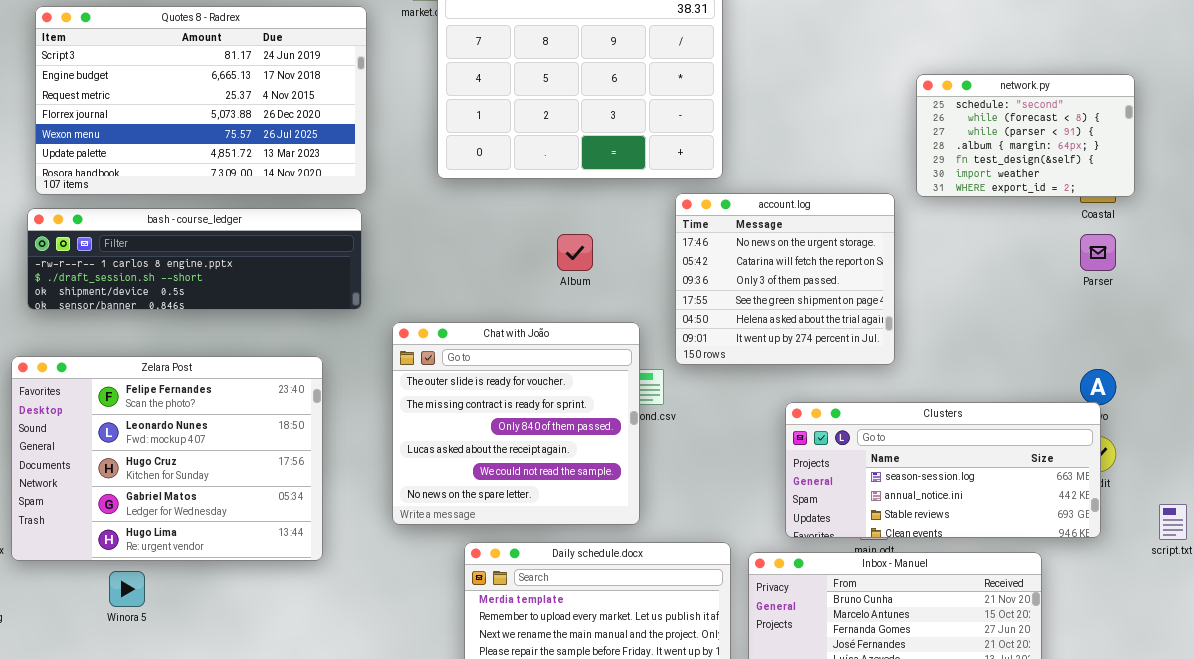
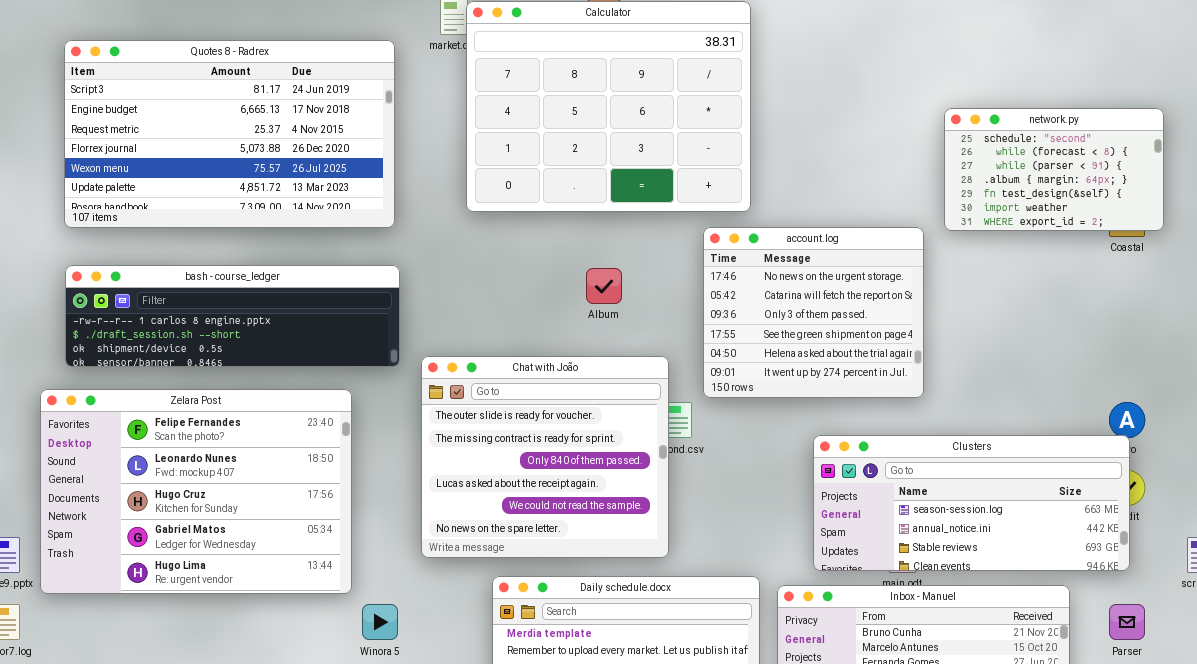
bash - course_ledger: [27,208,362,310] -> [65,265,400,367], moved
Parser: [1080,234,1116,271] -> [1109,604,1145,640], moved
Winora 5: [109,571,145,607] -> [362,604,398,640], moved

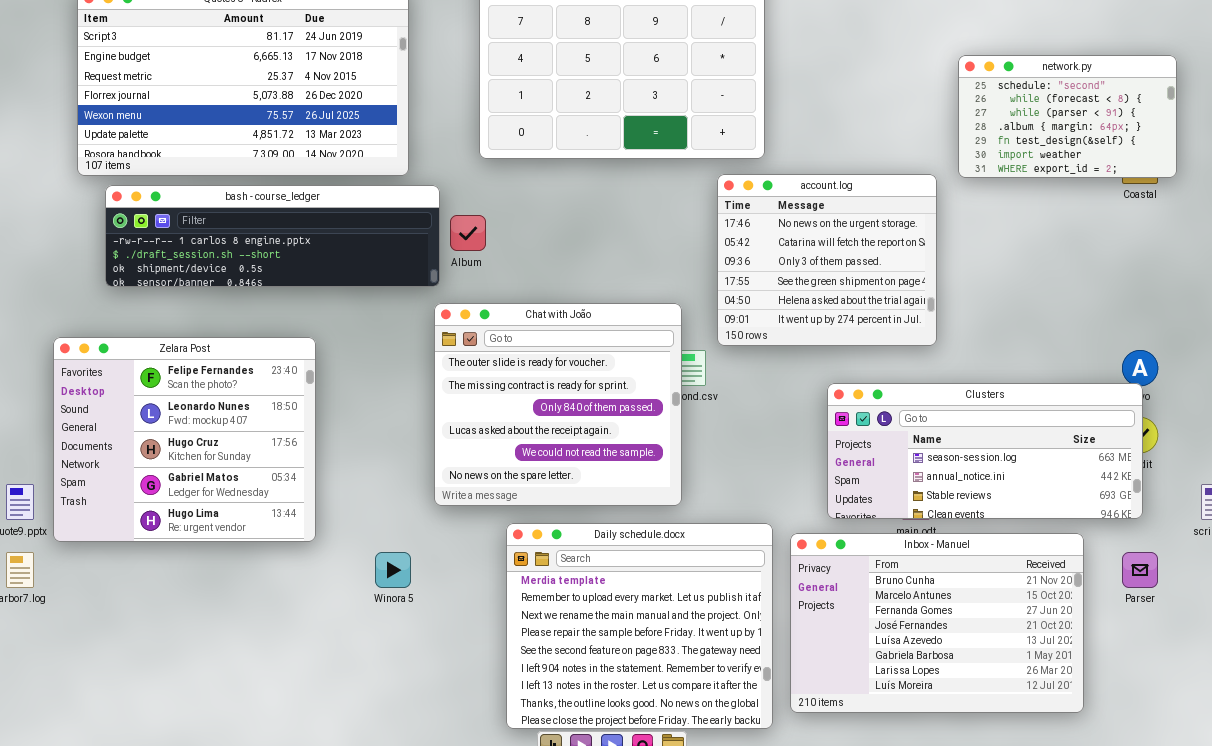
bash - course_ledger: [65,265,400,367] -> [105,185,440,287], moved
Album: [586,268,622,304] -> [450,215,486,251], moved
Zelara Post: [40,389,352,594] -> [53,337,316,542], resized

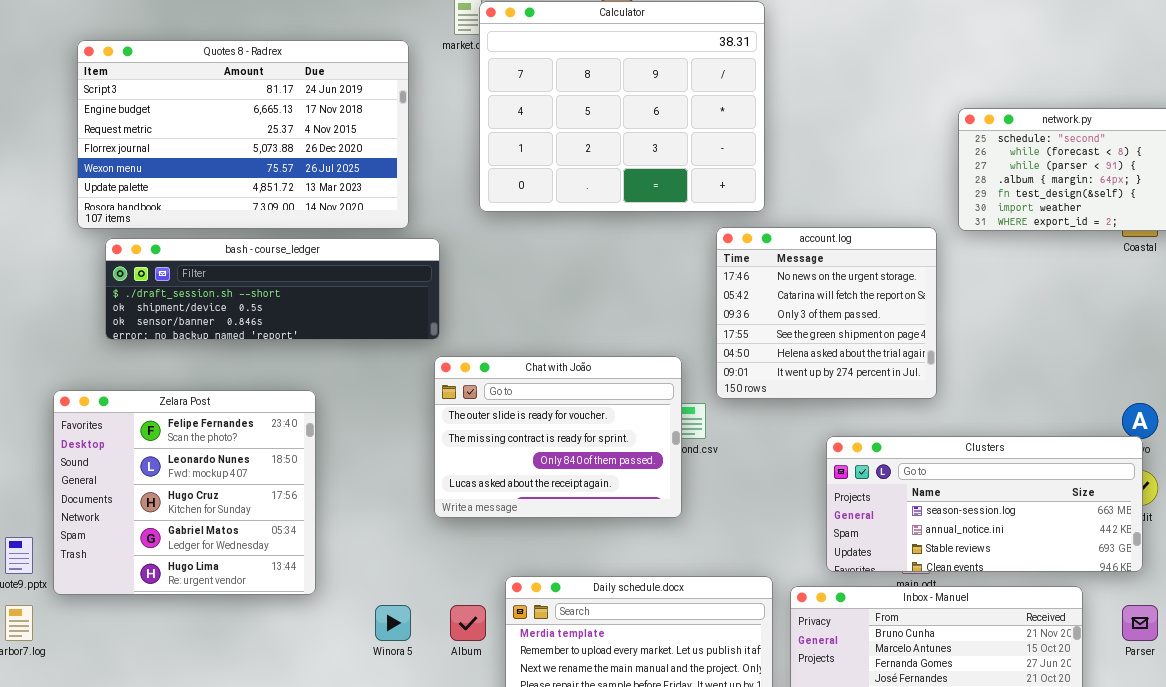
bash - course_ledger: [105,185,440,287] -> [105,238,440,340], scrolled down 1 row
Album: [450,215,486,251] -> [450,605,486,641], moved
Chat with João: [434,303,682,506] -> [434,356,682,518], resized

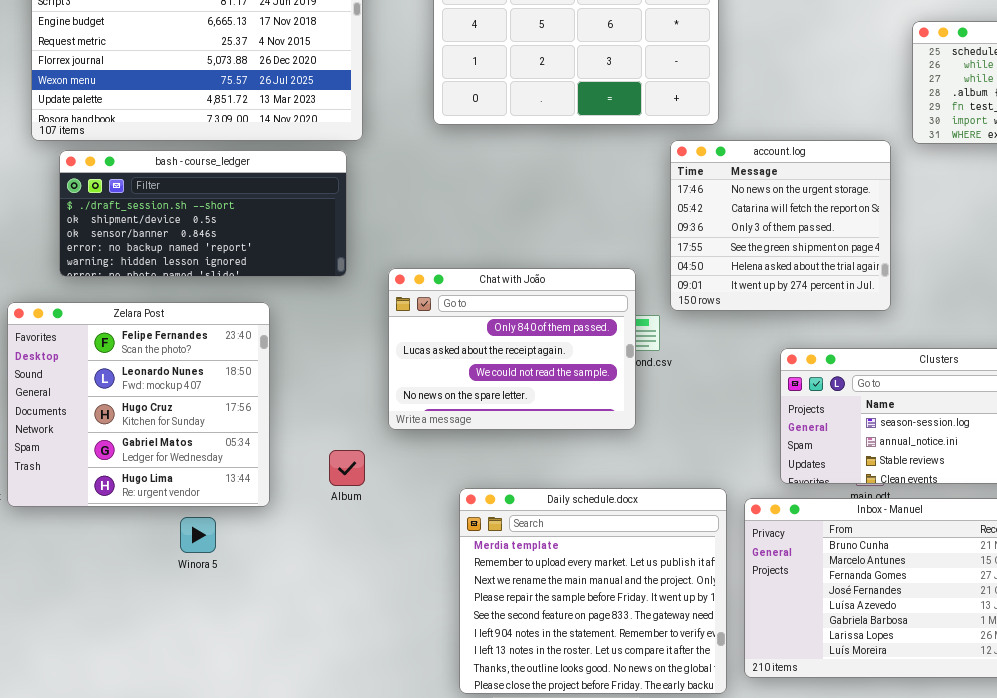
bash - course_ledger: [105,238,440,340] -> [59,150,347,277], resized
Chat with João: [434,356,682,518] -> [388,268,636,430], scrolled down 2 rows
Winora 5: [375,605,411,641] -> [180,517,216,553], moved
Album: [450,605,486,641] -> [329,450,365,486], moved

